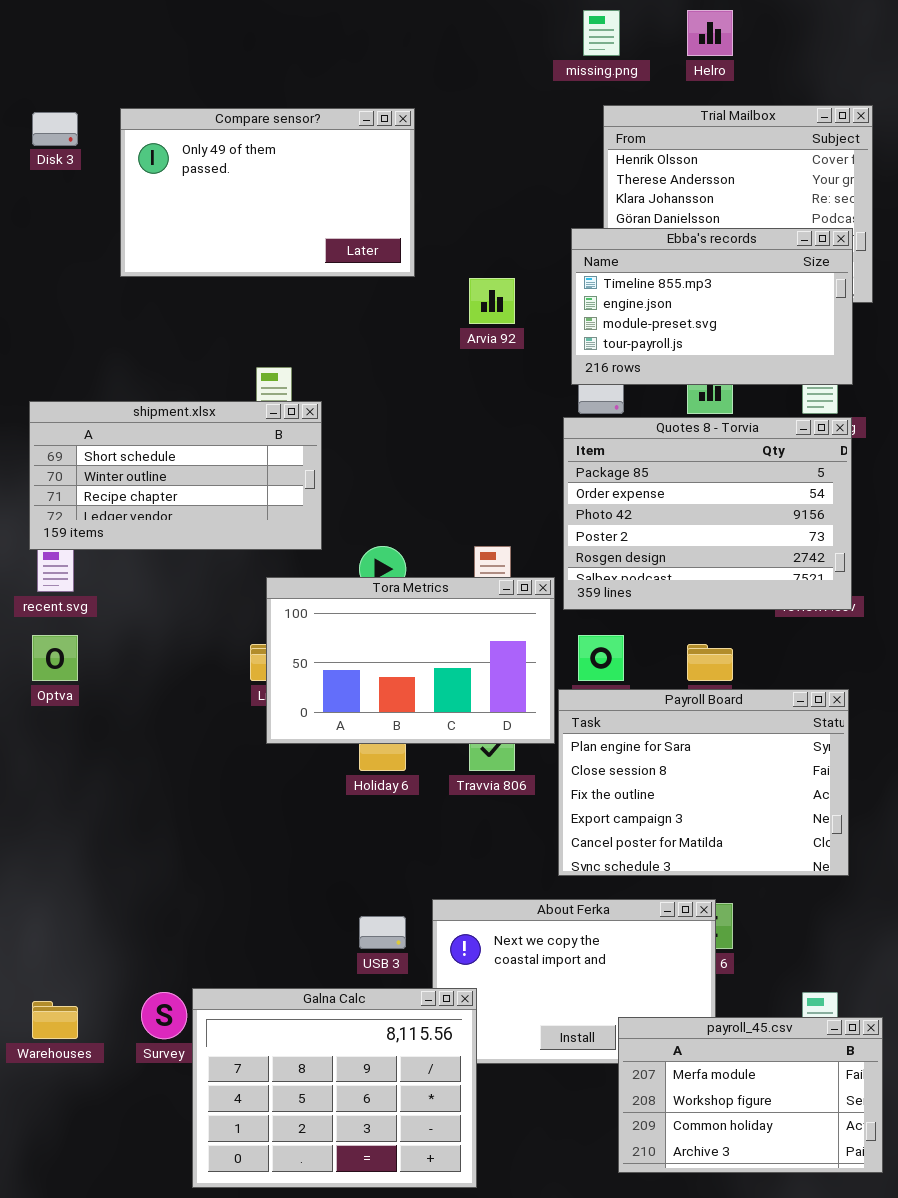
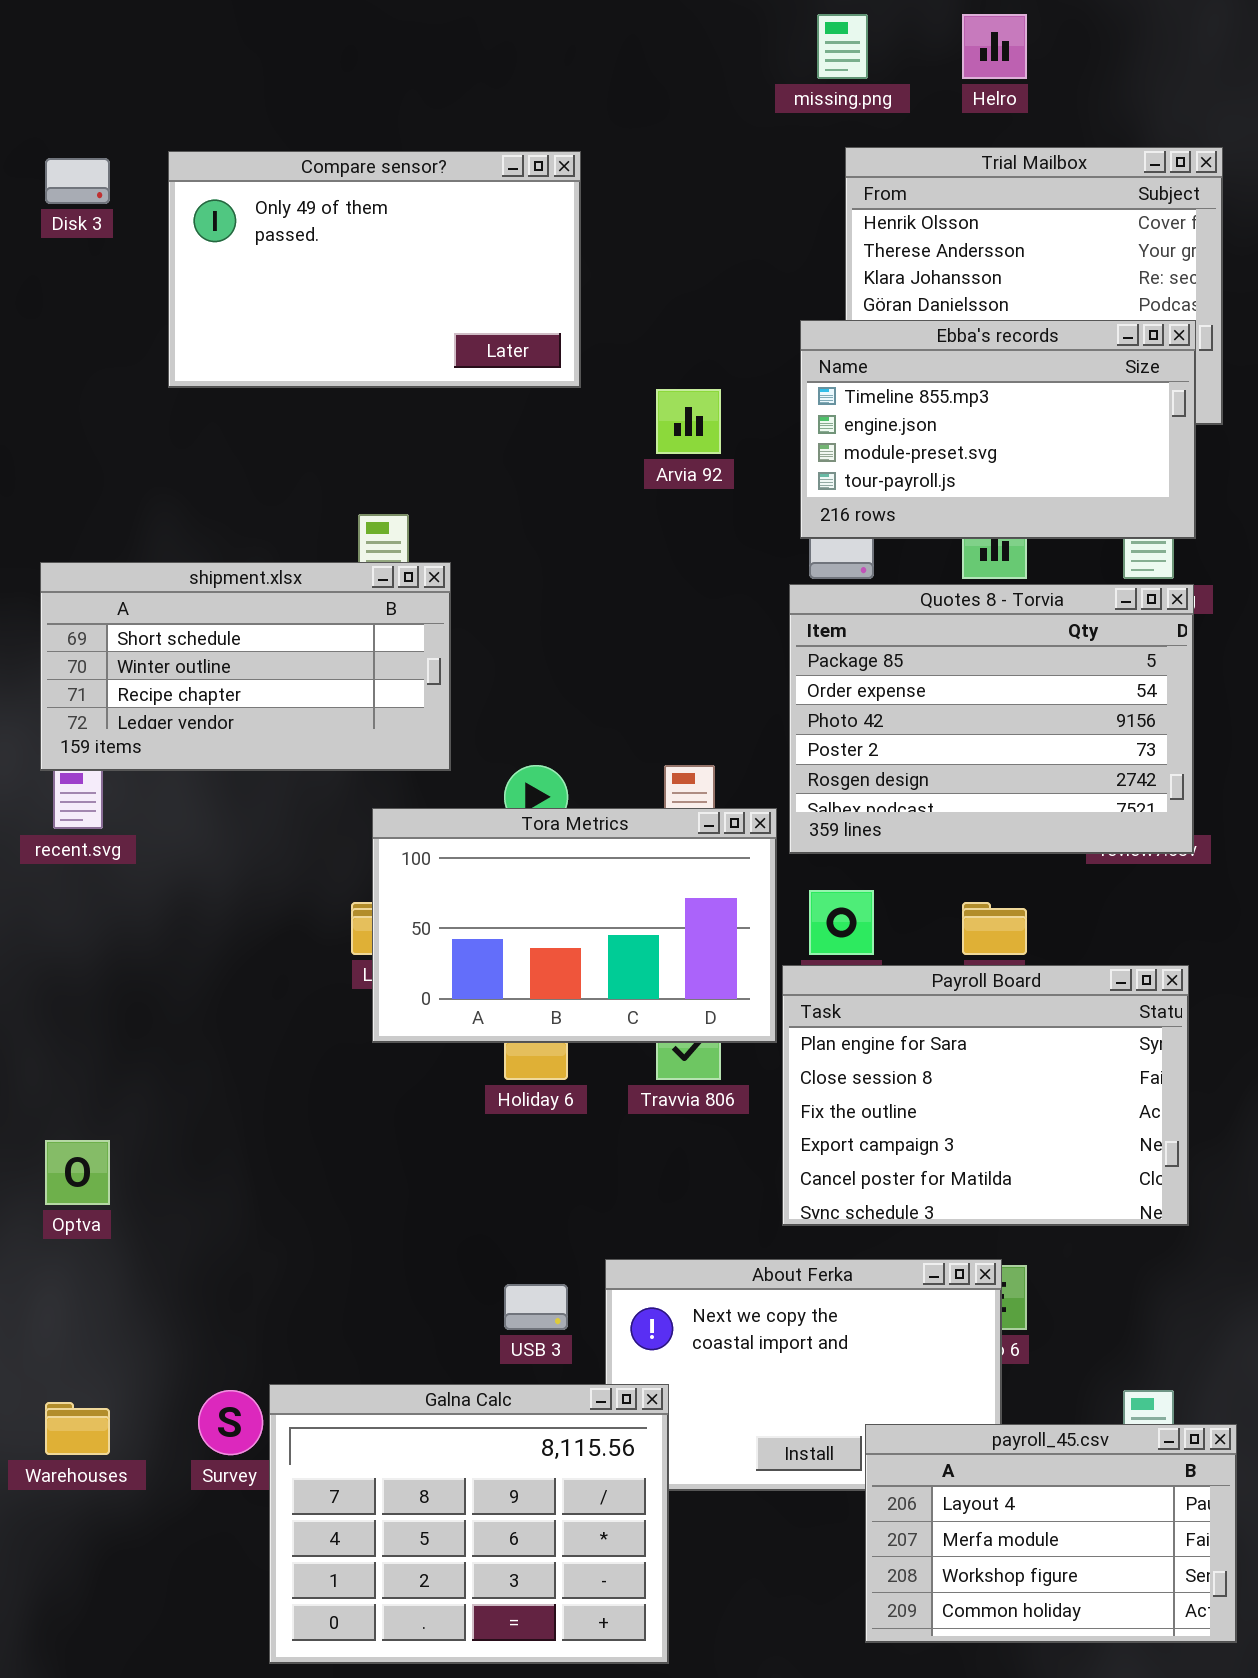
Optva: [32,635,78,681] -> [45,1140,110,1205], moved
payroll_45.csv: [618,1017,883,1173] -> [865,1424,1237,1643], scrolled up 1 row

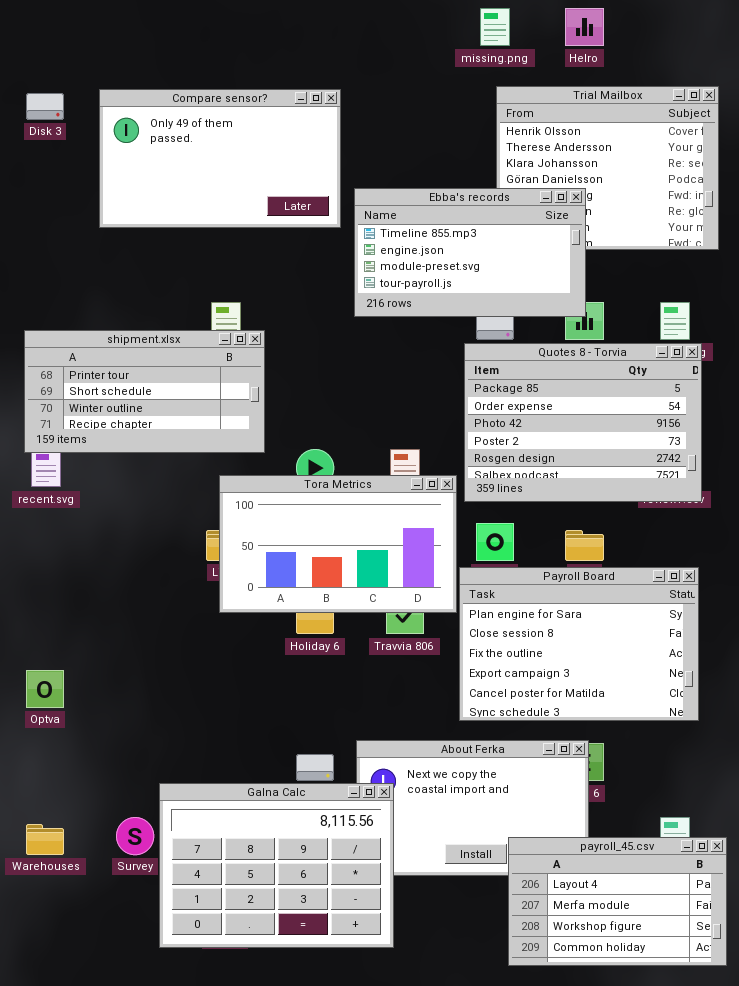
Ebba's records: [800,320,1196,539] -> [354,188,586,317], moved
shipment.xlsx: [40,562,451,771] -> [24,330,265,453], scrolled up 1 row
Galna Calc: [269,1384,669,1664] -> [159,783,394,948], moved

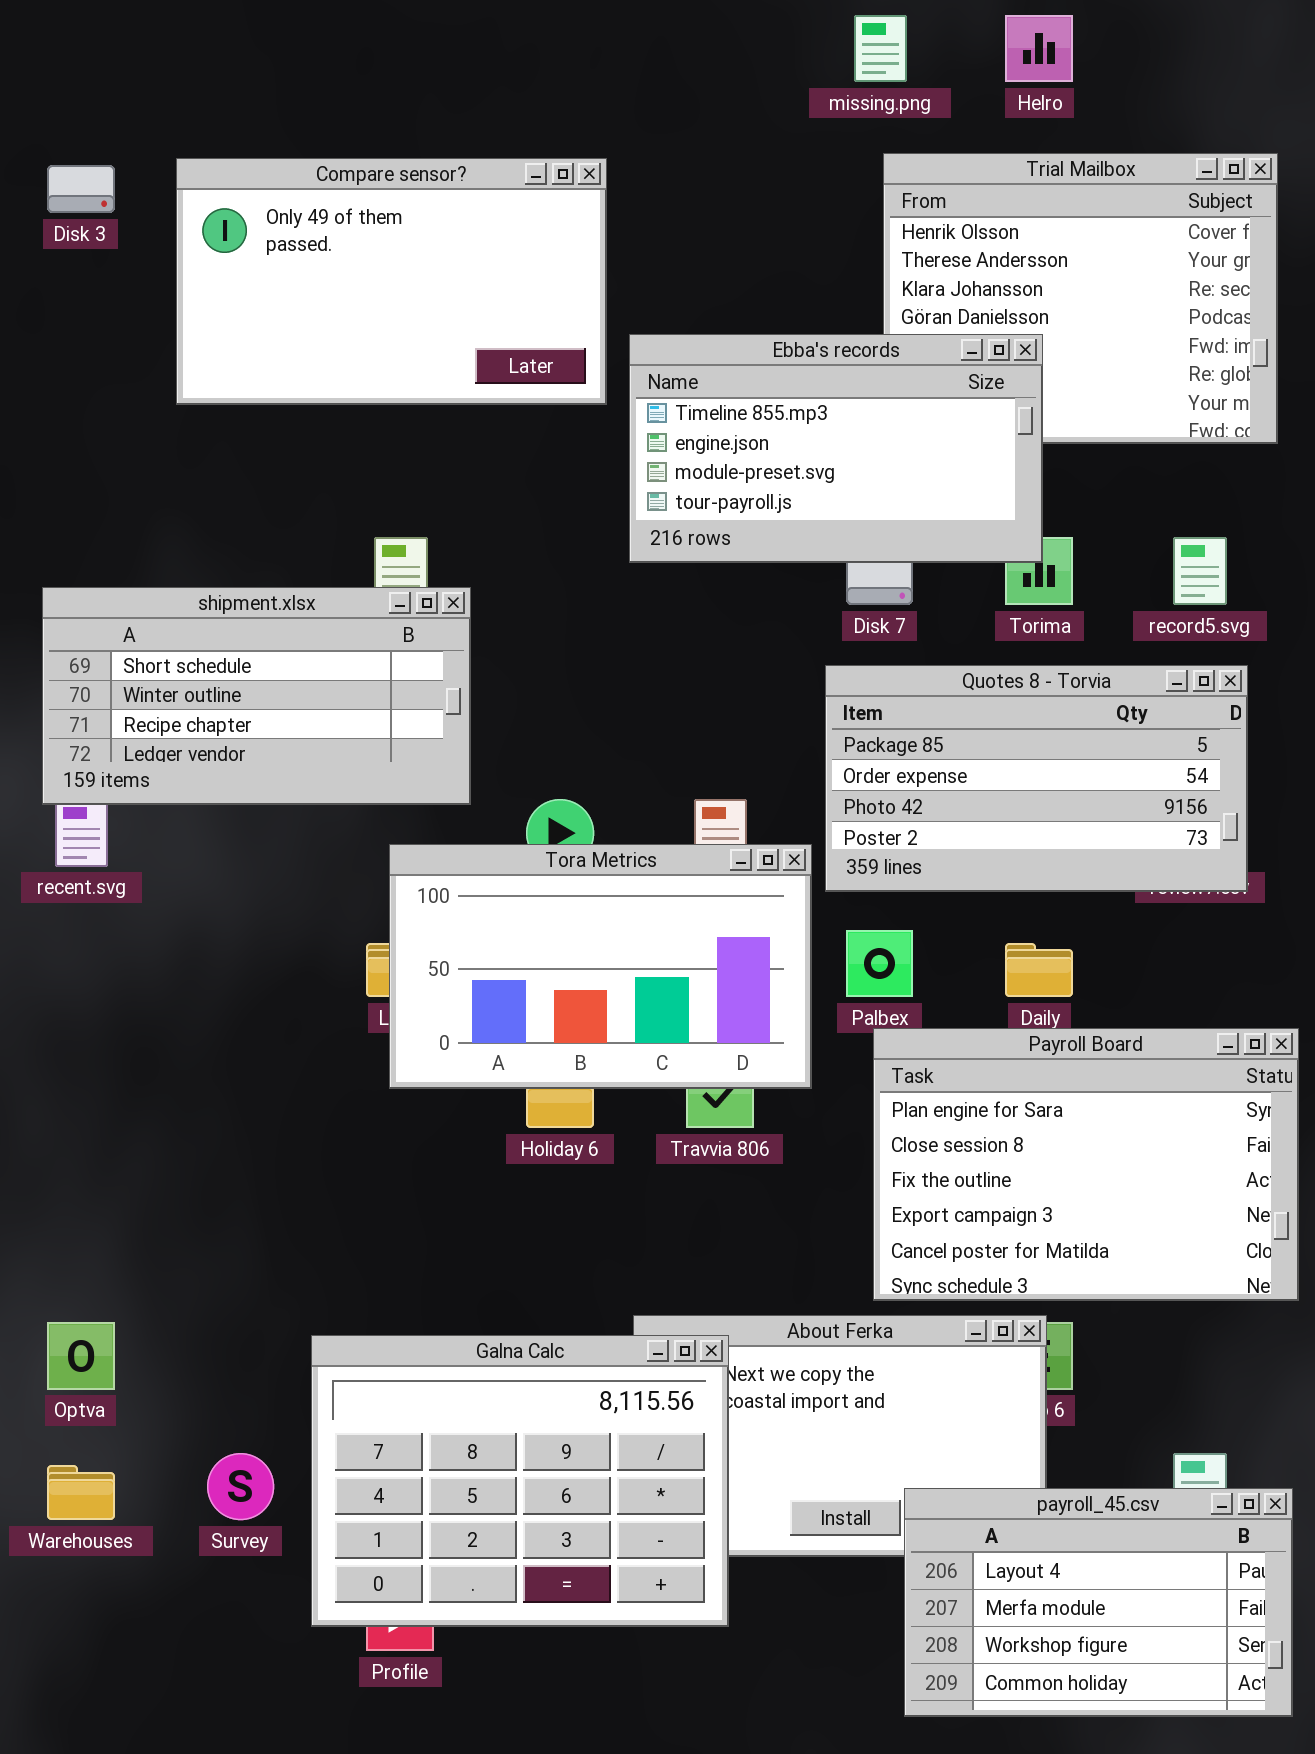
shipment.xlsx: [24,330,265,453] -> [42,587,471,805], scrolled down 1 row
Quotes 8 - Torvia: [464,343,702,502] -> [825,665,1248,892], resized
Payroll Board: [459,567,699,721] -> [873,1028,1299,1301], moved
Optva: [26,670,64,708] -> [47,1322,115,1390], moved
Galna Calc: [159,783,394,948] -> [311,1335,729,1627], moved

